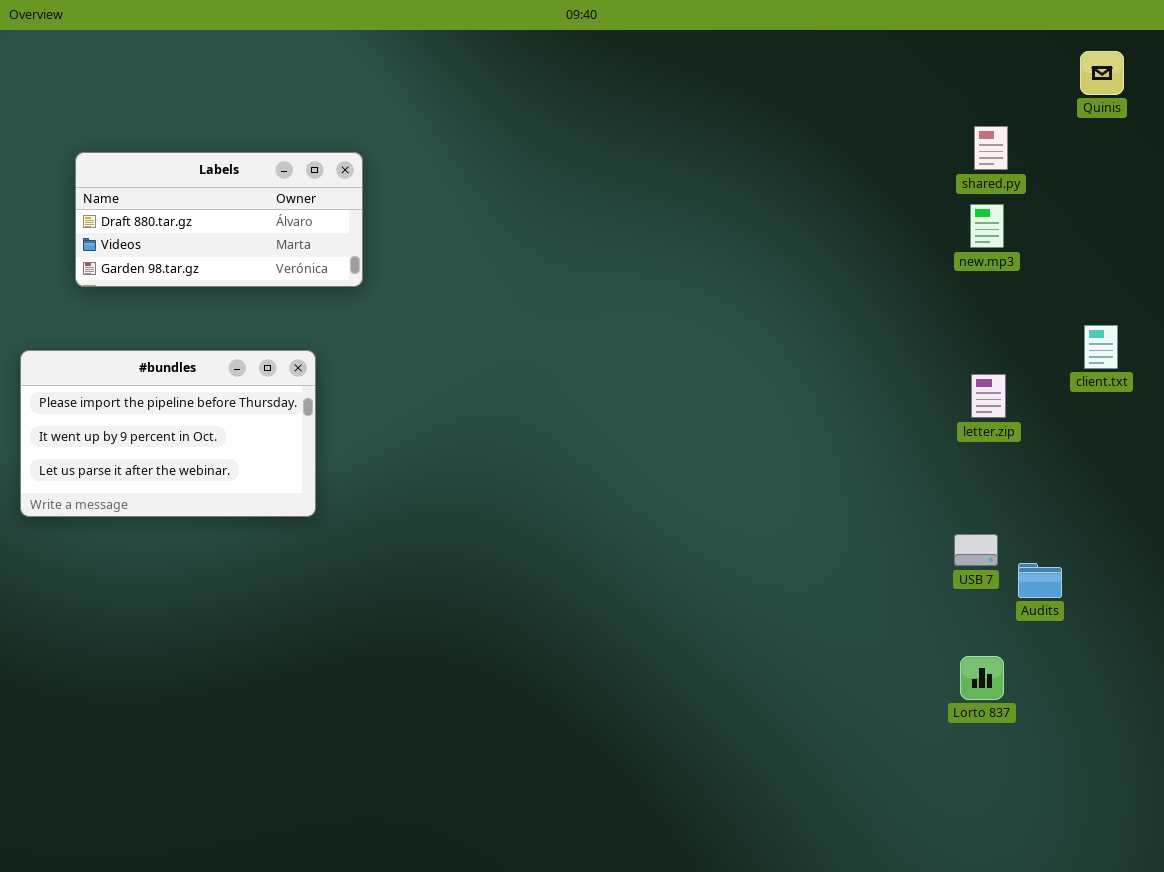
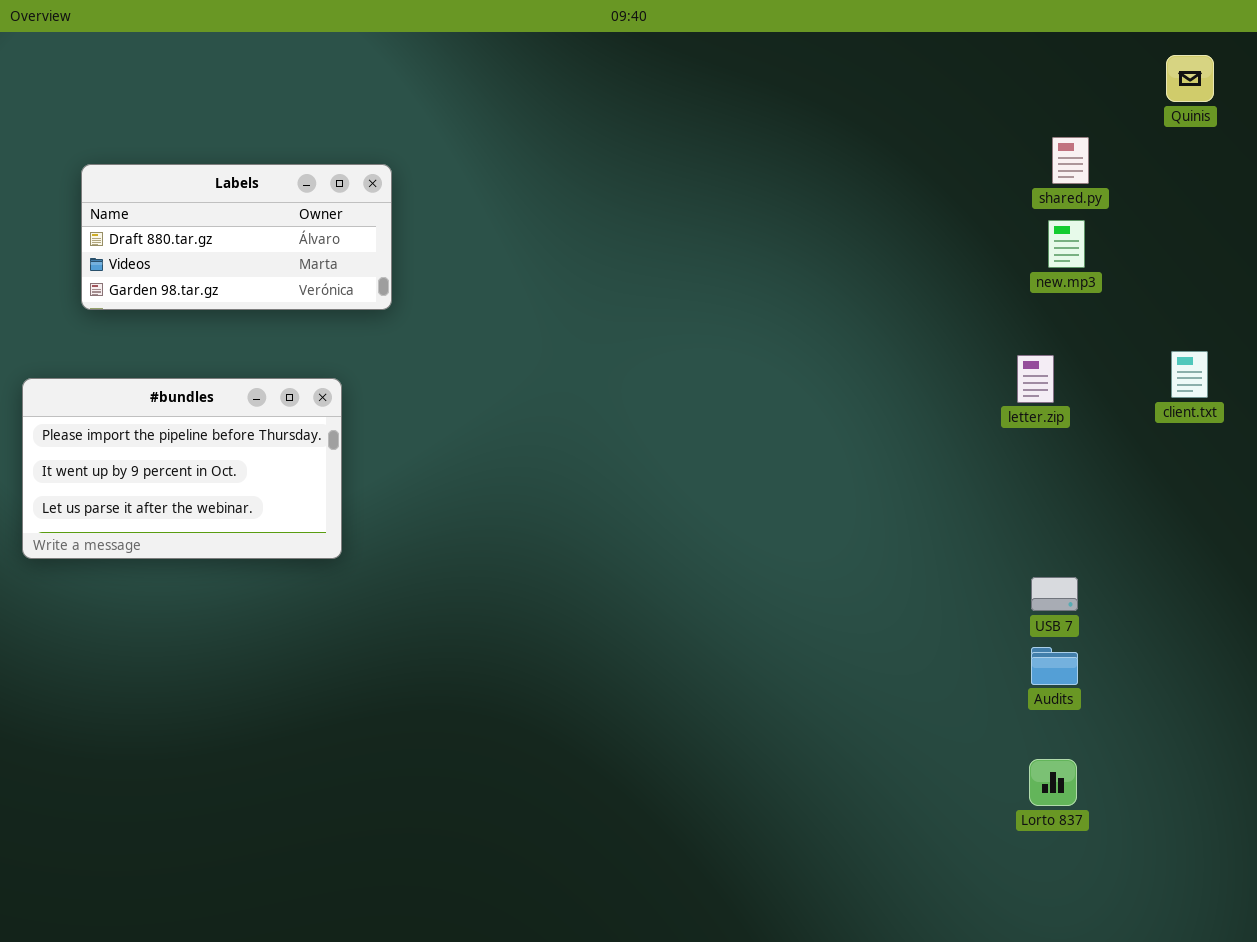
letter.zip: [971,374,1006,418] -> [1017,355,1054,403], moved
Audits: [1018,563,1062,598] -> [1031,647,1078,685], moved
Lorto 837: [960,656,1004,700] -> [1029,759,1077,806], moved

